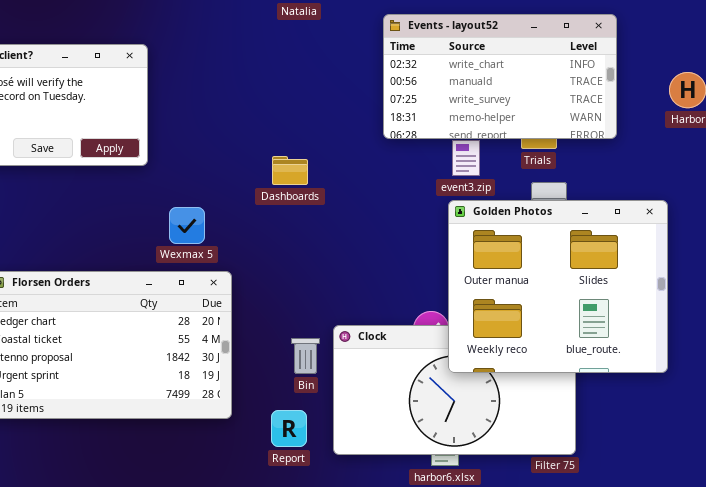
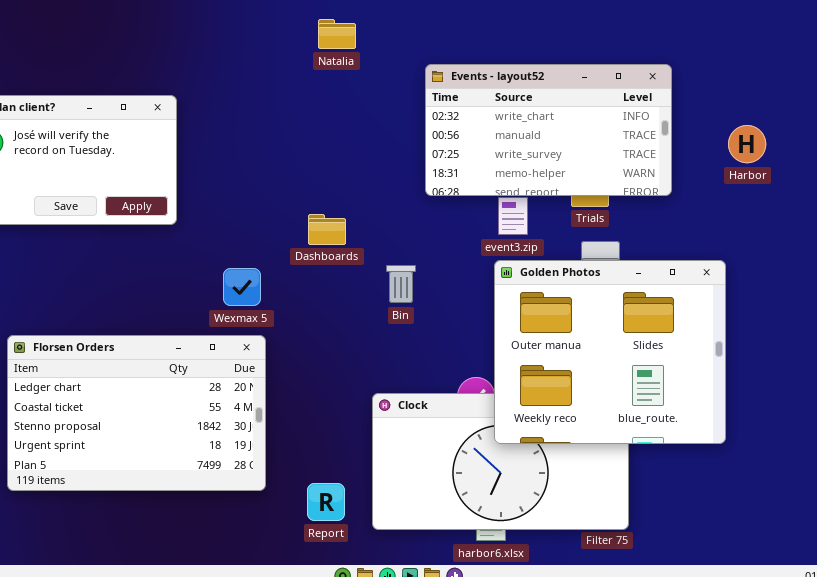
Wexmax 5: [169,207,205,244] -> [223,268,261,306], moved
Bin: [291,338,320,374] -> [386,265,416,303], moved

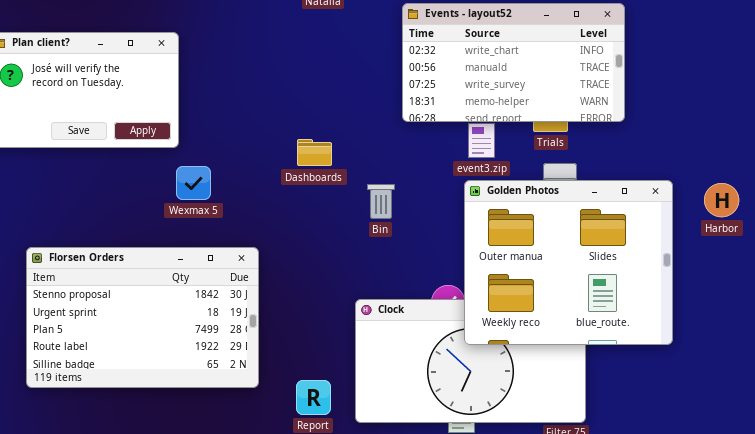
Harbor: [728,125,766,163] -> [704,183,739,217], moved
Wexmax 5: [223,268,261,306] -> [176,166,211,200], moved
Florsen Orders: [7,335,266,491] -> [26,247,259,388], scrolled down 2 rows

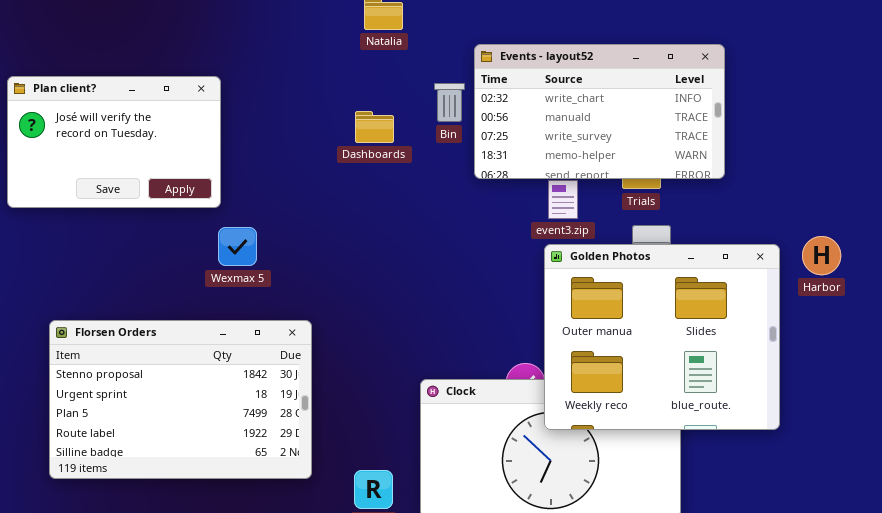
Dashboards: [297,139,332,166] -> [355,111,394,143], moved
Harbor: [704,183,739,217] -> [802,236,841,275], moved
Bin: [367,184,395,219] -> [434,83,465,122], moved

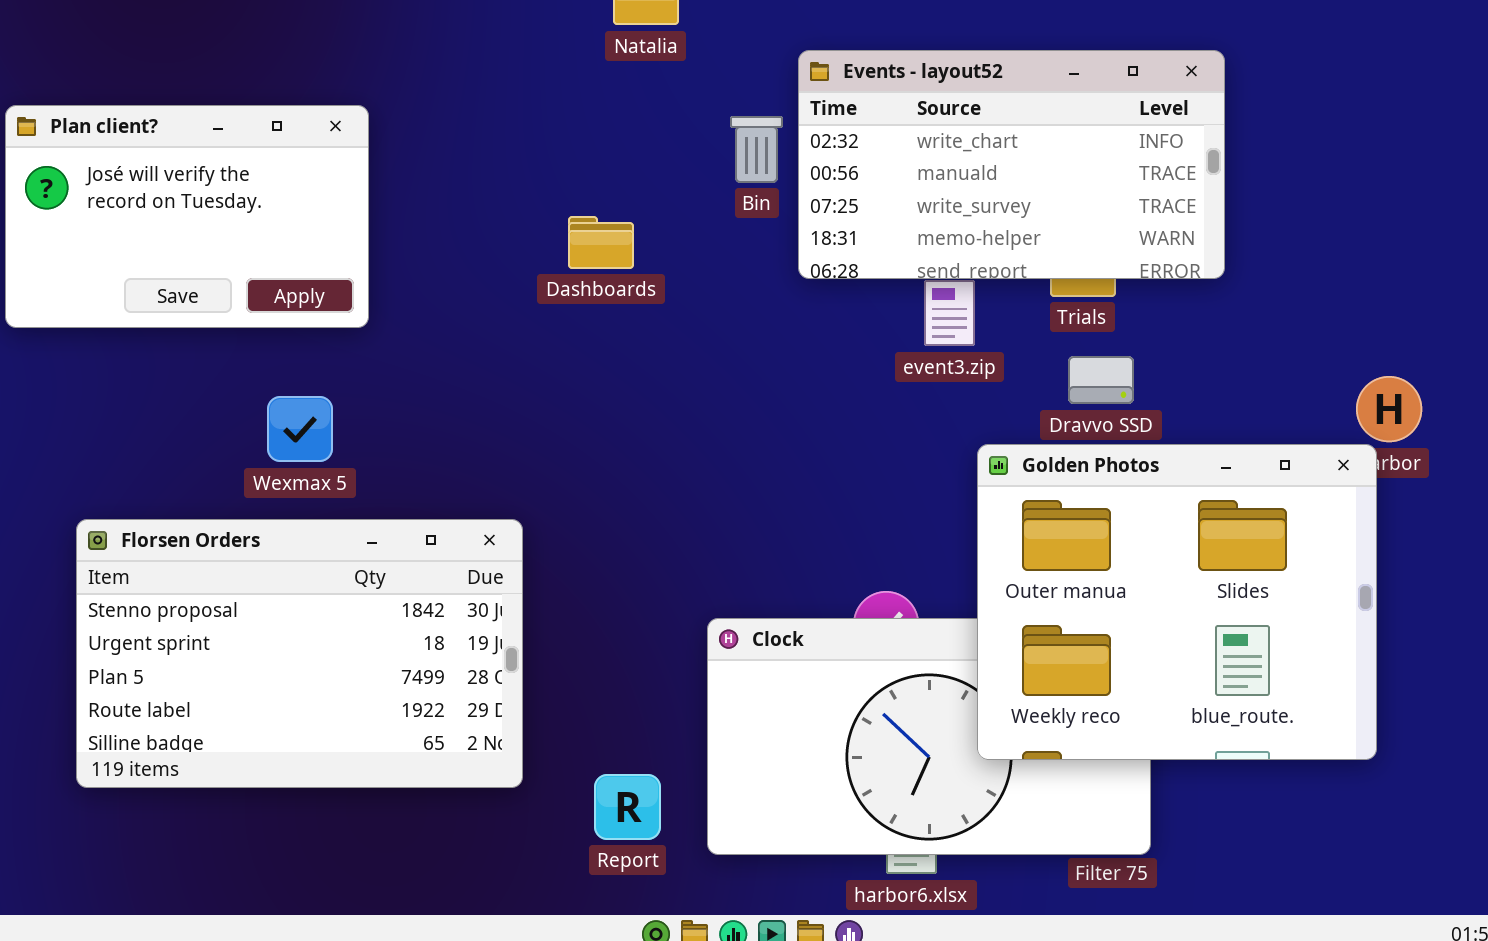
Dashboards: [355,111,394,143] -> [568,216,634,269], moved
Wexmax 5: [218,227,257,266] -> [267,396,333,462], moved
Golden Photos: [544,244,780,430] -> [977,444,1377,760], moved

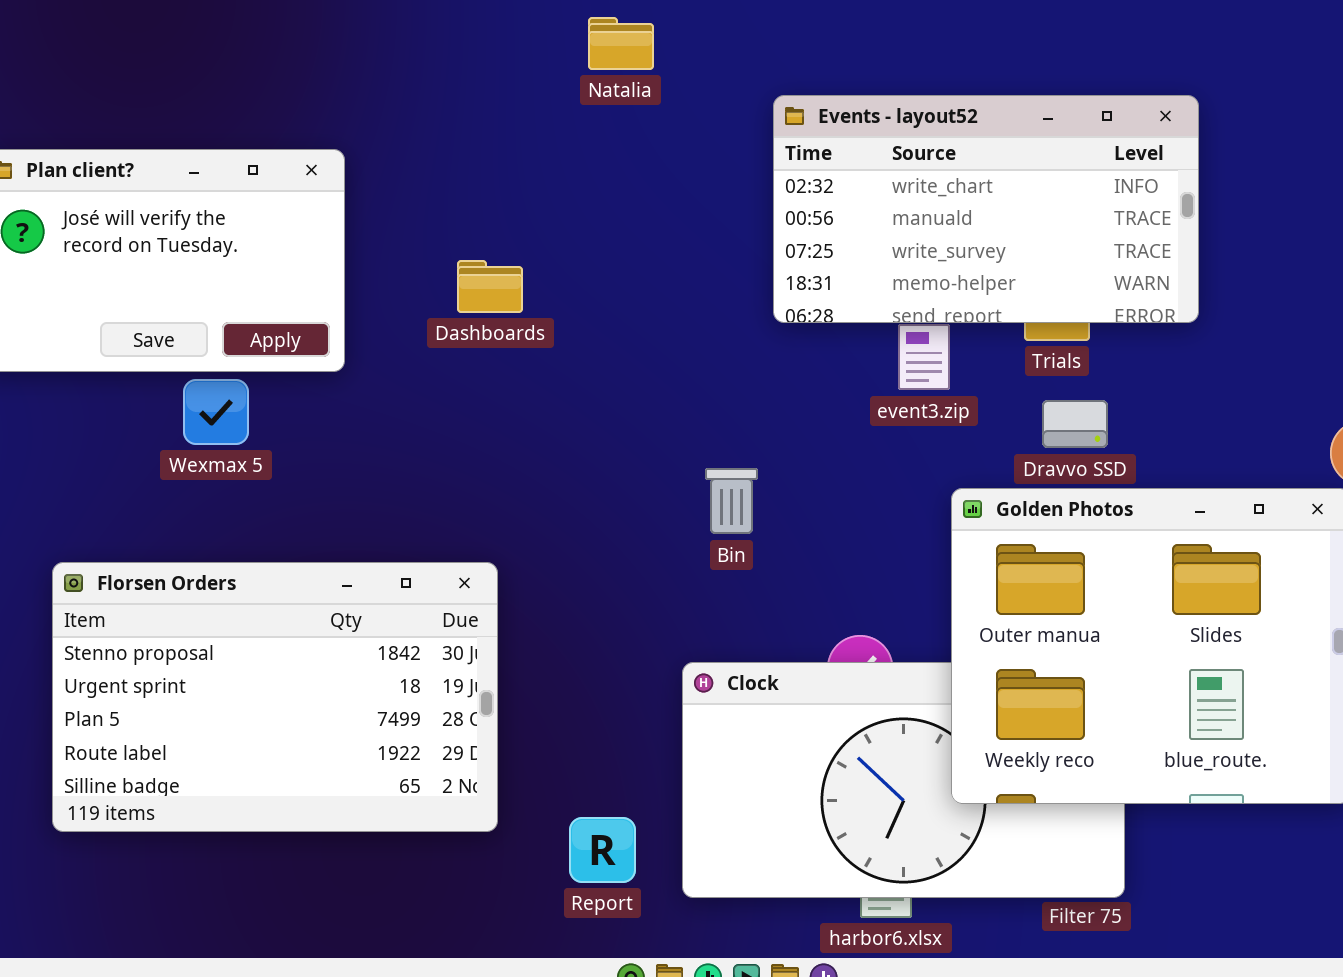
Bin: [730,116,783,183] -> [705,468,758,534], moved
Dashboards: [568,216,634,269] -> [457,260,523,313], moved
Wexmax 5: [267,396,333,462] -> [183,379,249,445], moved

